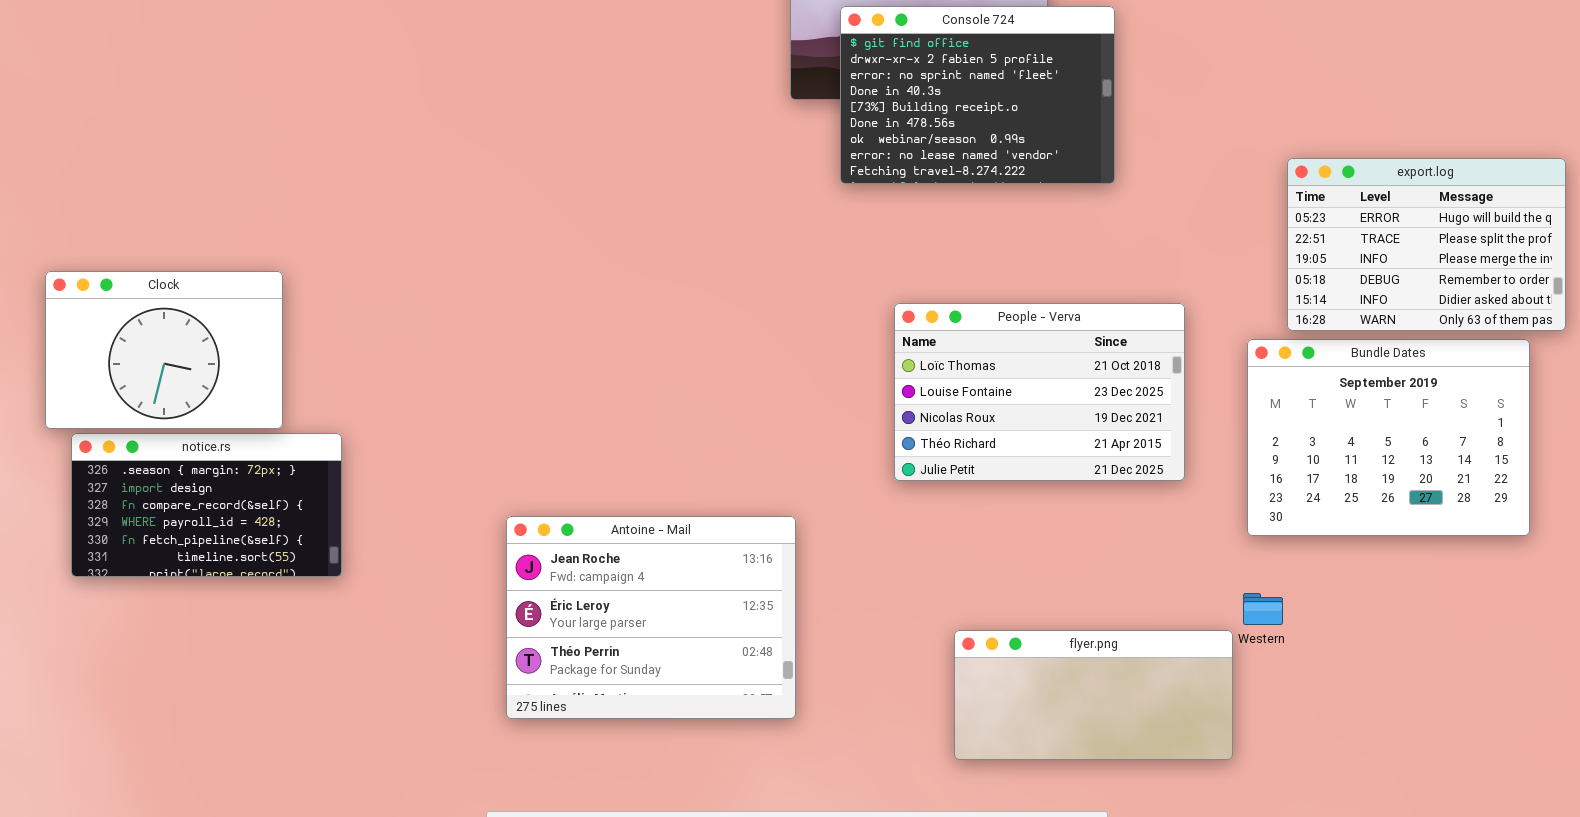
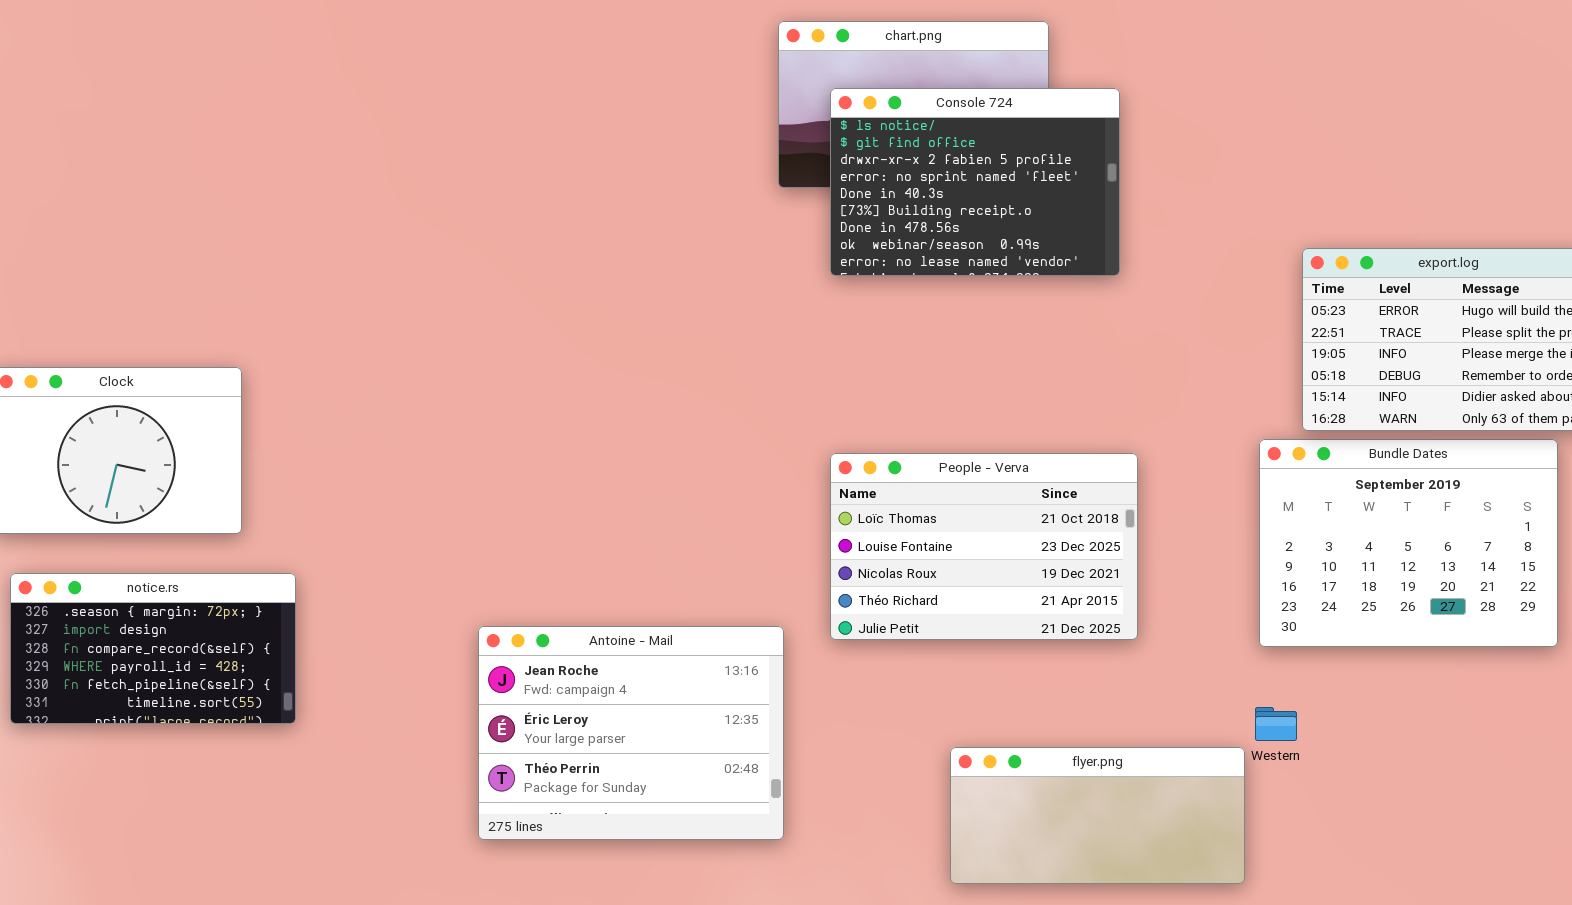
Console 724: [840,6,1115,184] -> [830,88,1120,276], scrolled up 1 row
People - Verva: [894,303,1185,481] -> [830,453,1138,640], moved
notice.rs: [71,433,342,577] -> [10,573,296,724], moved

